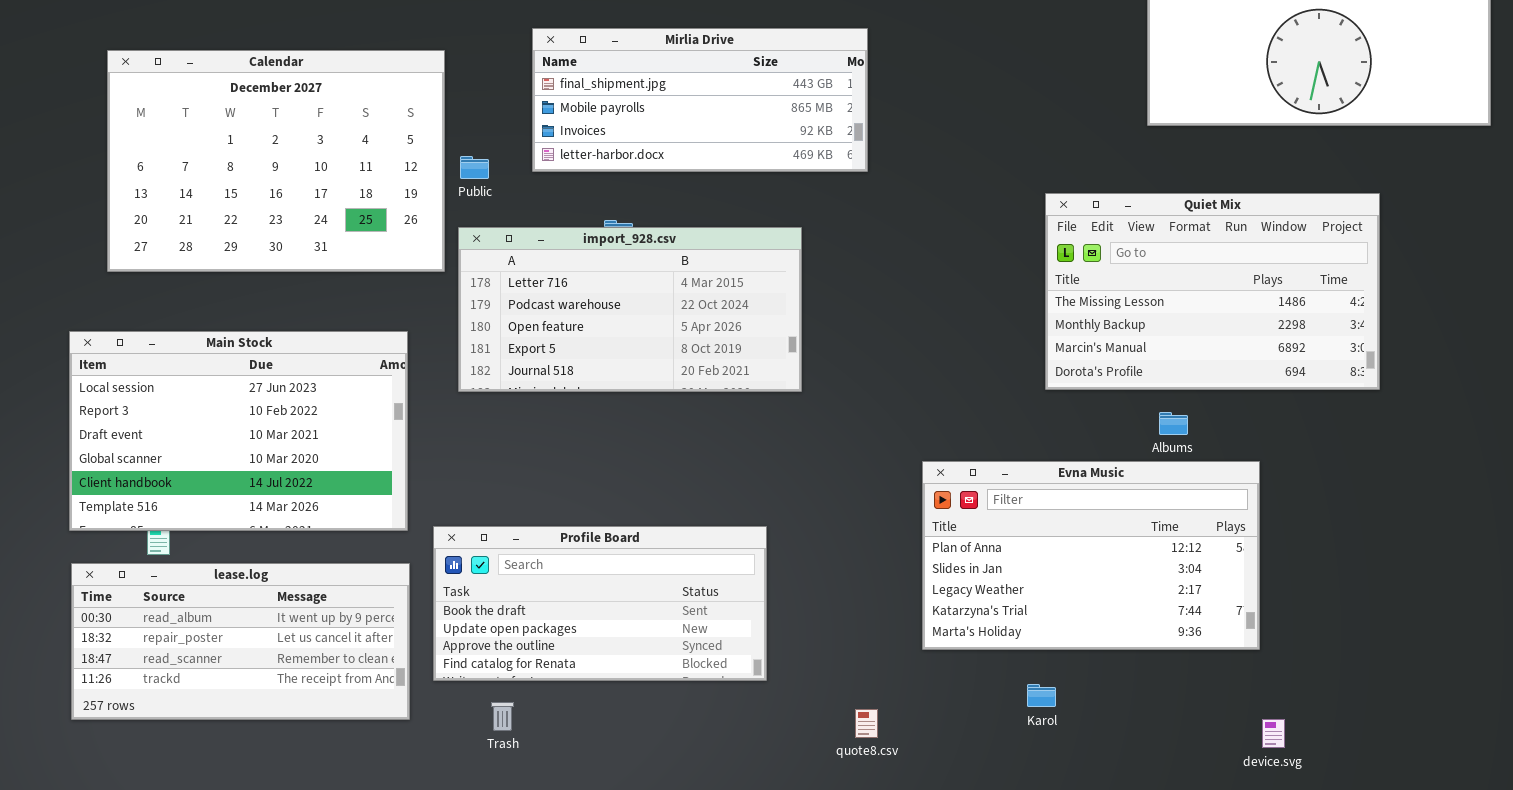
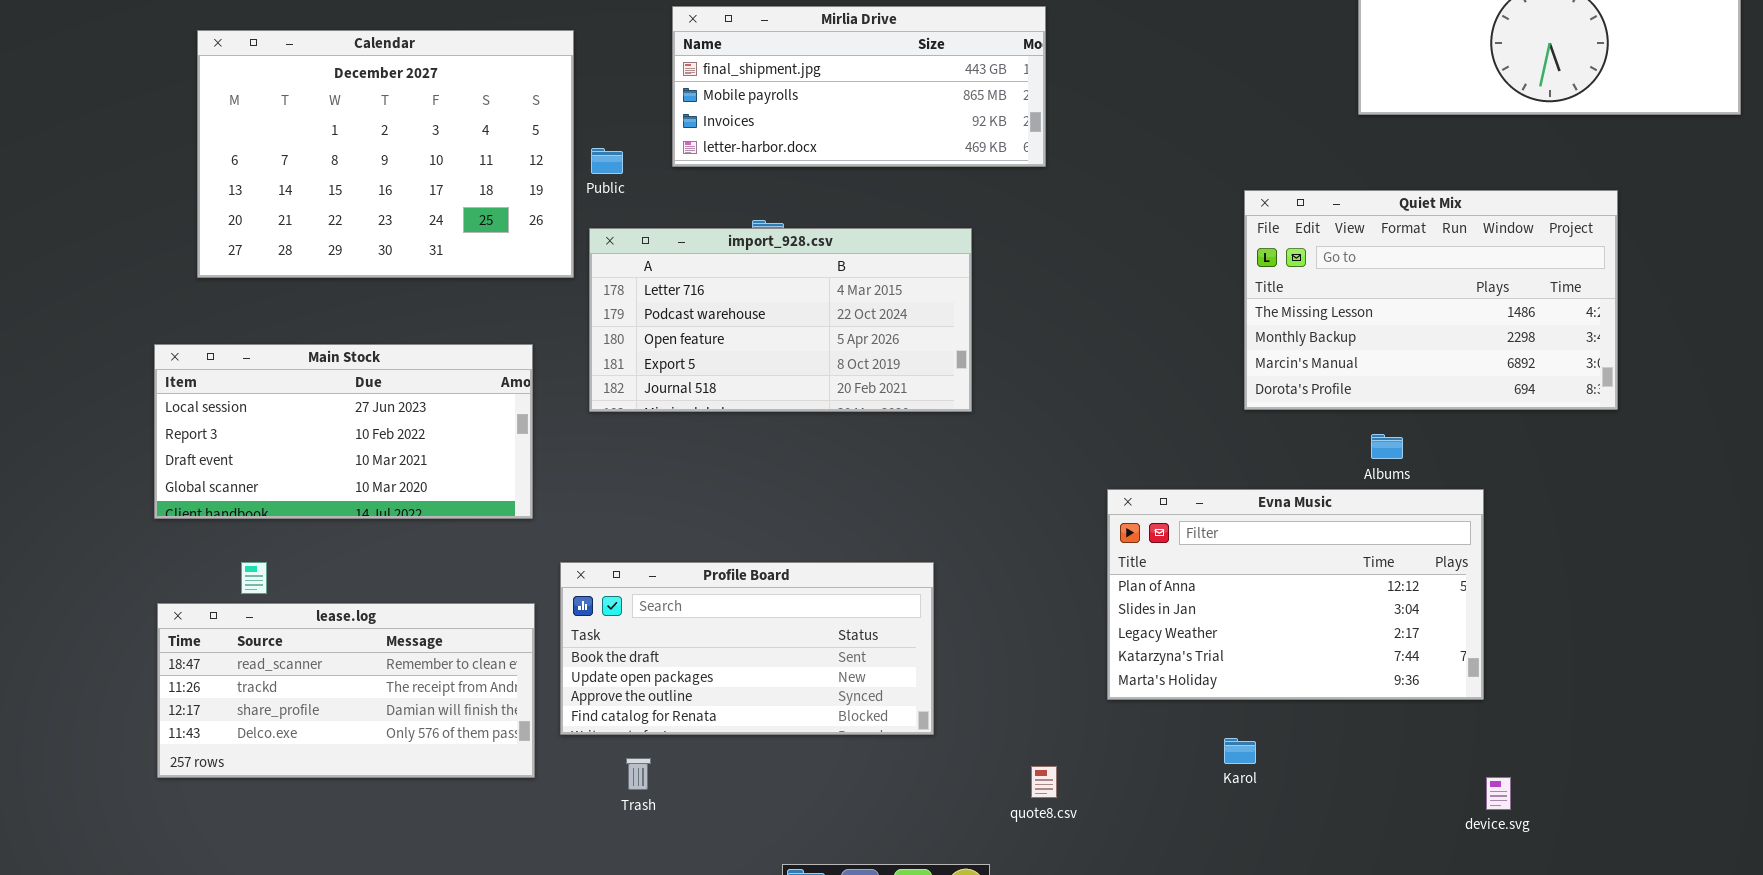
Main Stock: [69,331,408,531] -> [154,344,533,519], resized
lease.log: [71,563,410,720] -> [157,603,535,778], scrolled down 2 rows

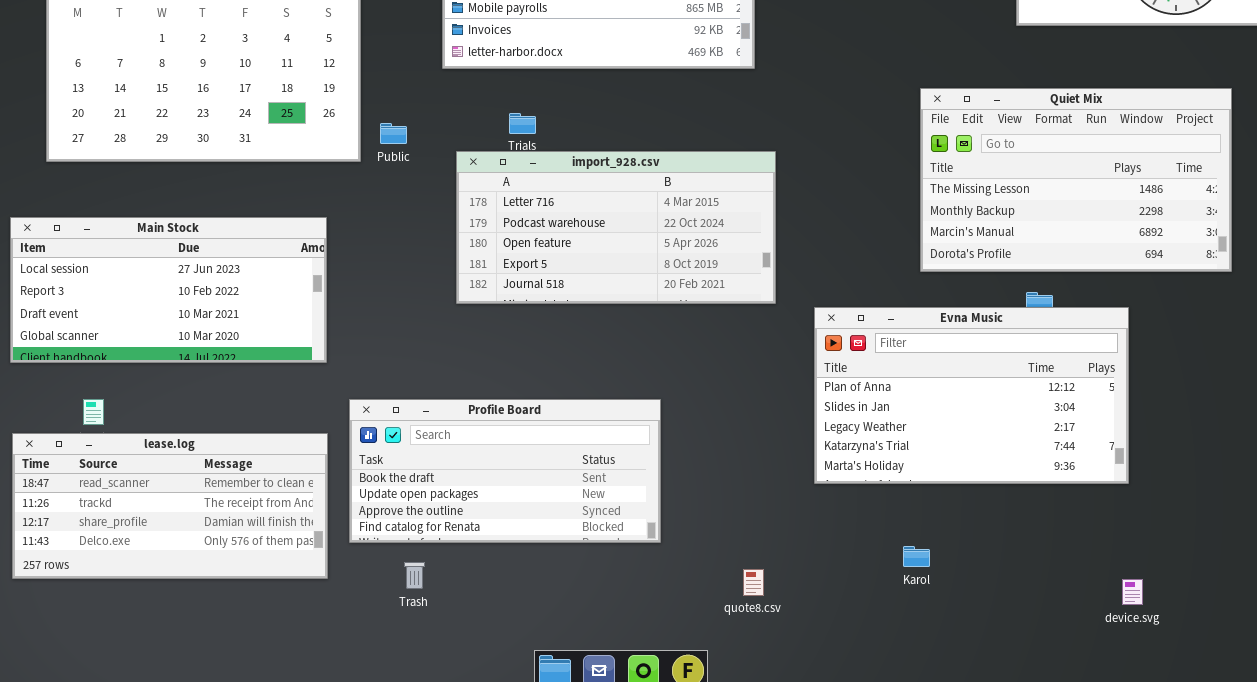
Public: [591,148,623,174] -> [380,123,407,144], moved
import_928.csv: [589,228,972,412] -> [456,151,776,304], moved
Evna Music: [1107,489,1484,700] -> [814,307,1129,484], moved

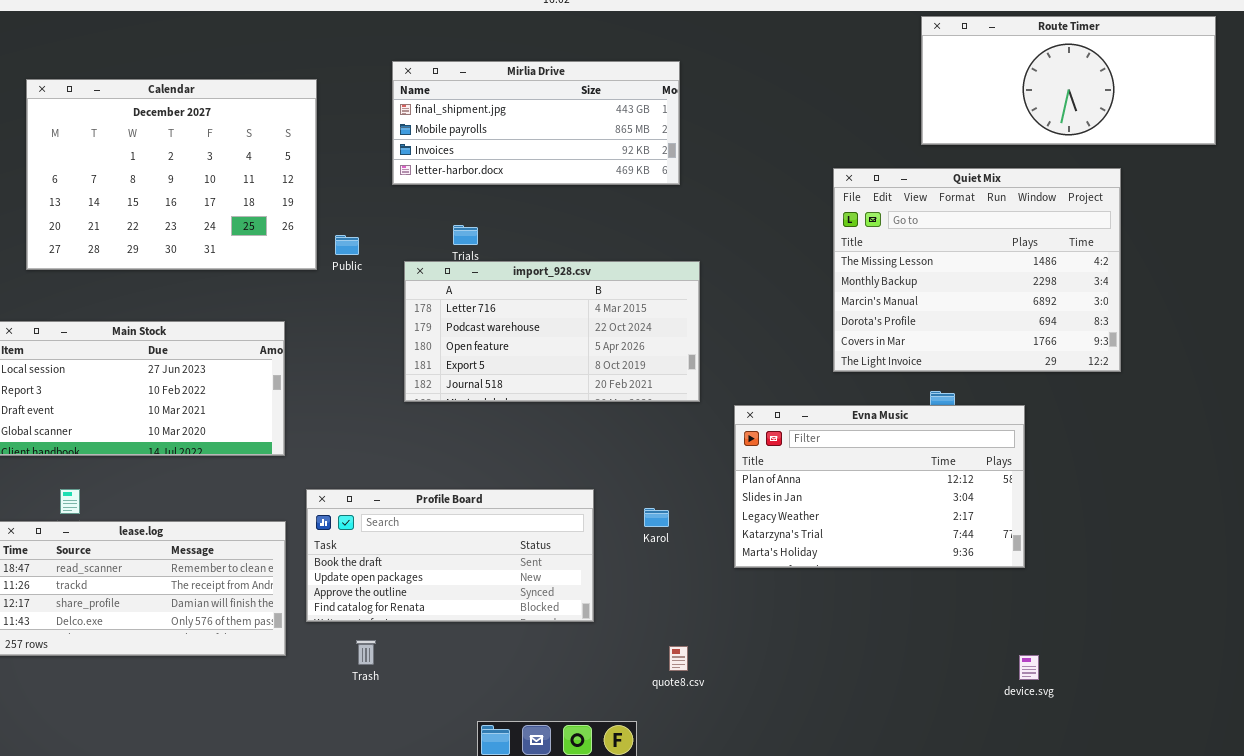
Quiet Mix: [920,88,1232,272] -> [833,168,1121,372], resized
Karol: [903,546,930,567] -> [644,508,669,527], moved

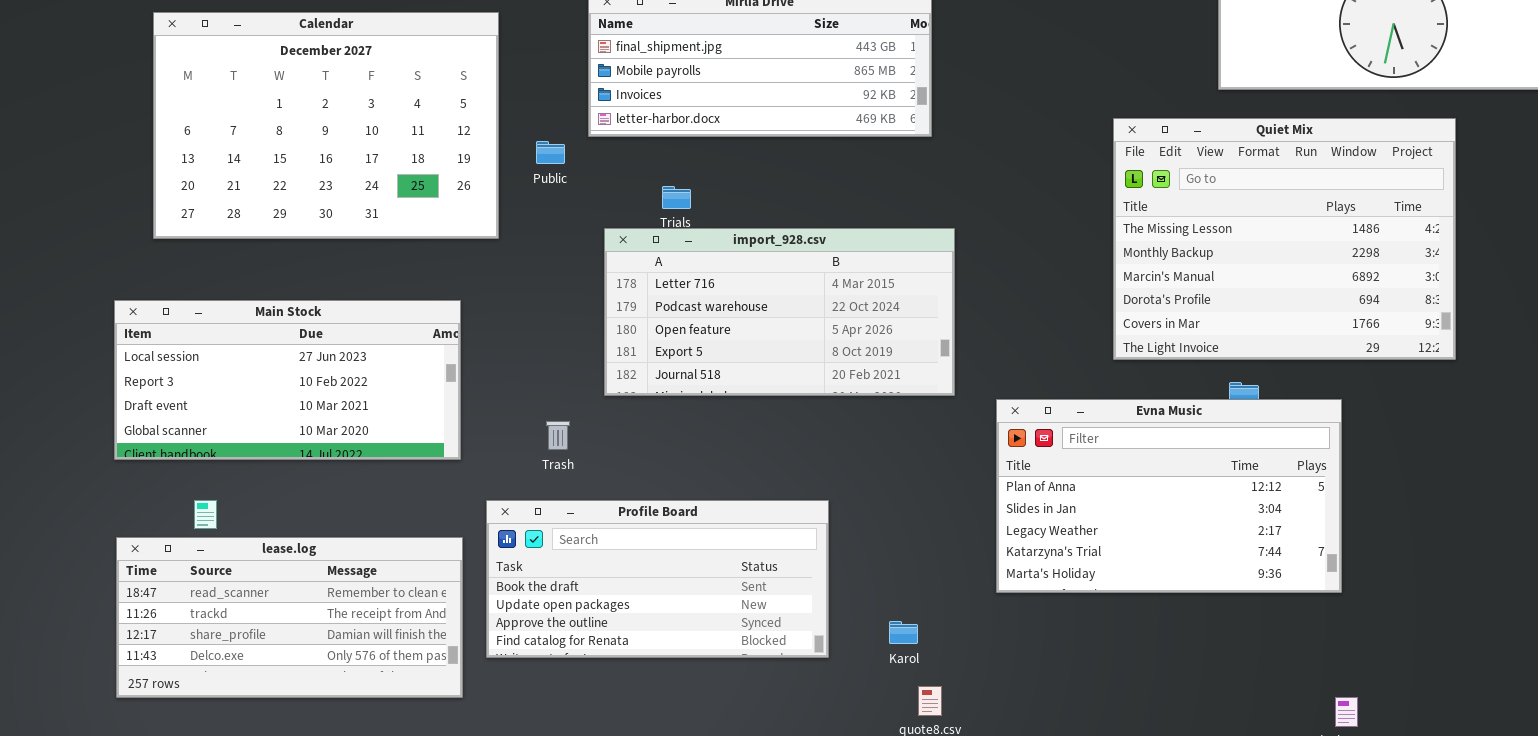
Public: [335,235,359,255] -> [536,141,565,164], moved
Karol: [644,508,669,527] -> [889,621,918,644], moved
Trash: [356,640,376,665] -> [546,421,570,450], moved

